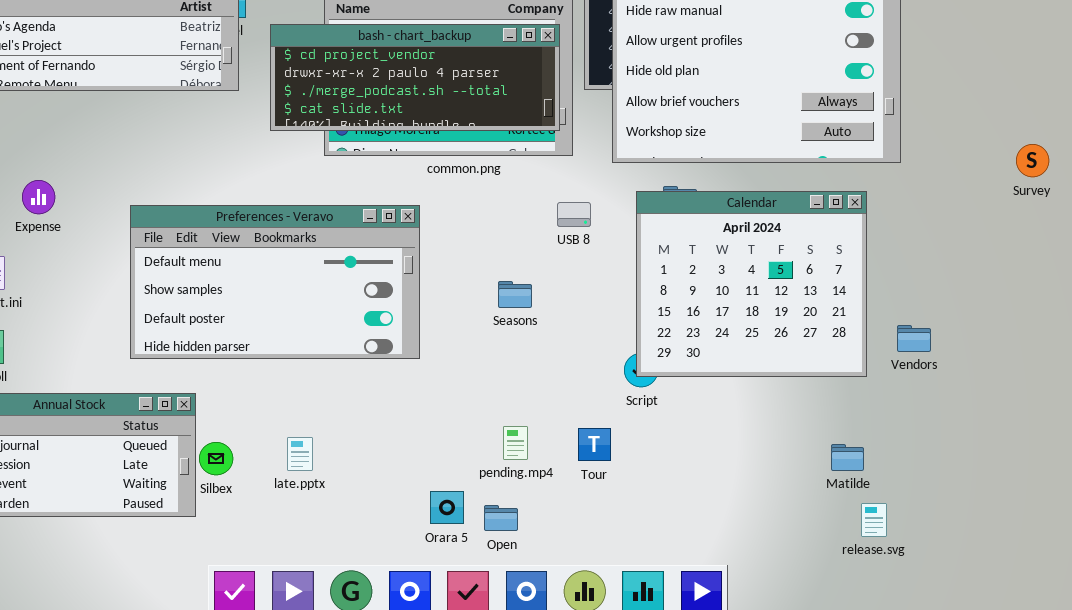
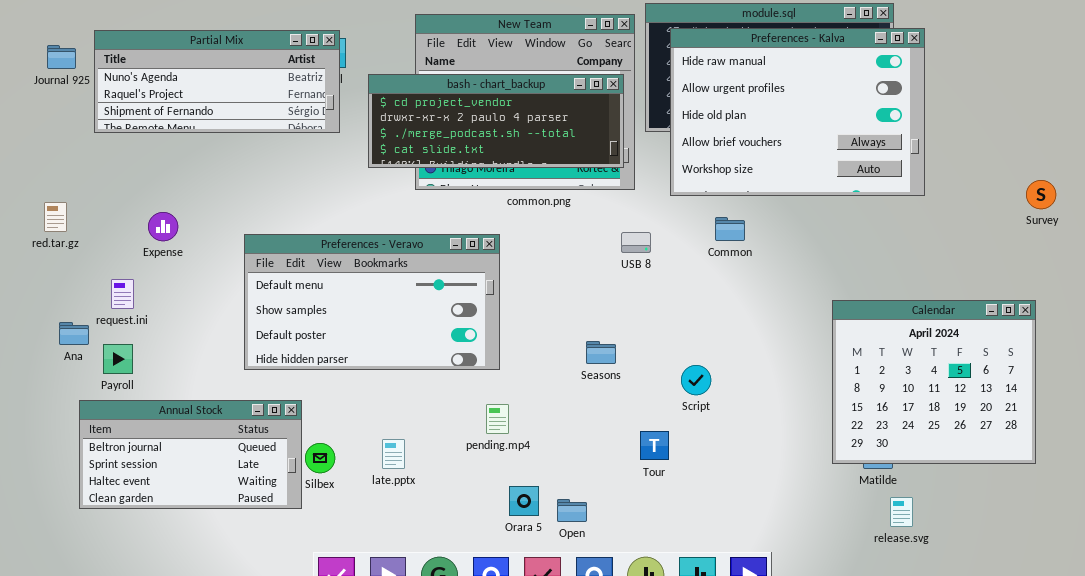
Calendar: [636,191,867,377] -> [832,300,1036,464], moved
Seasons: [498,281,532,308] -> [586,341,616,364], moved
pending.mp4: [503,426,528,460] -> [486,404,509,434], moved

